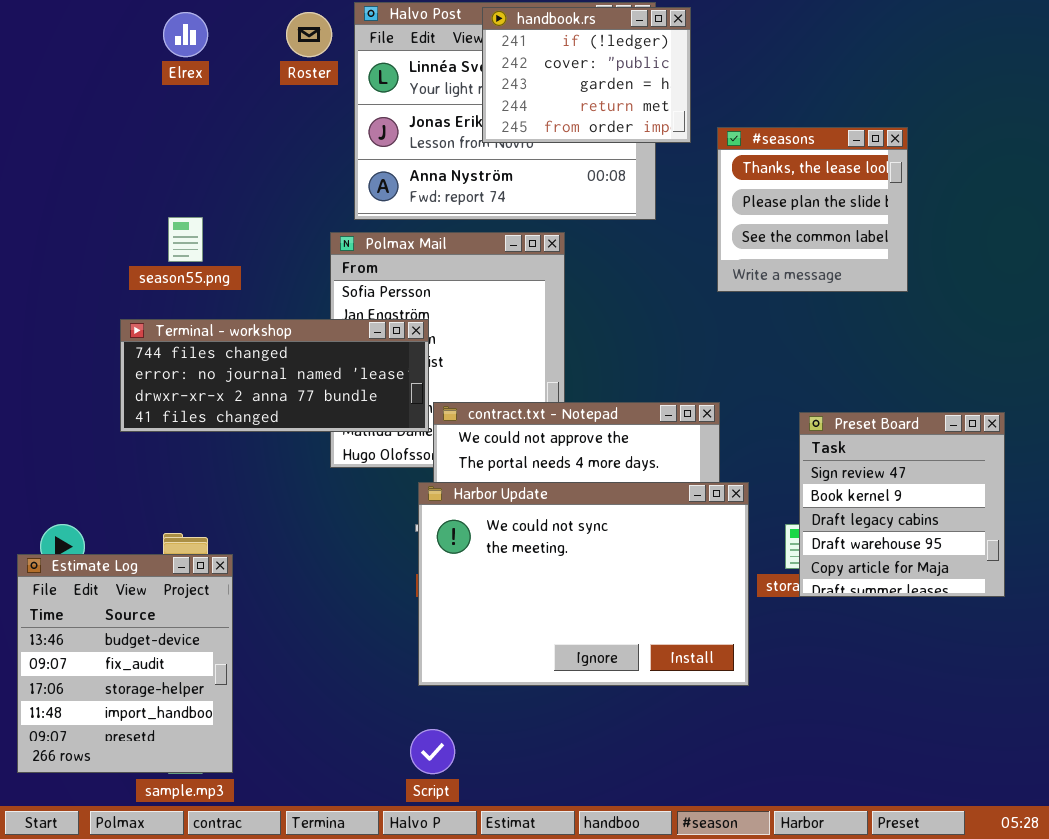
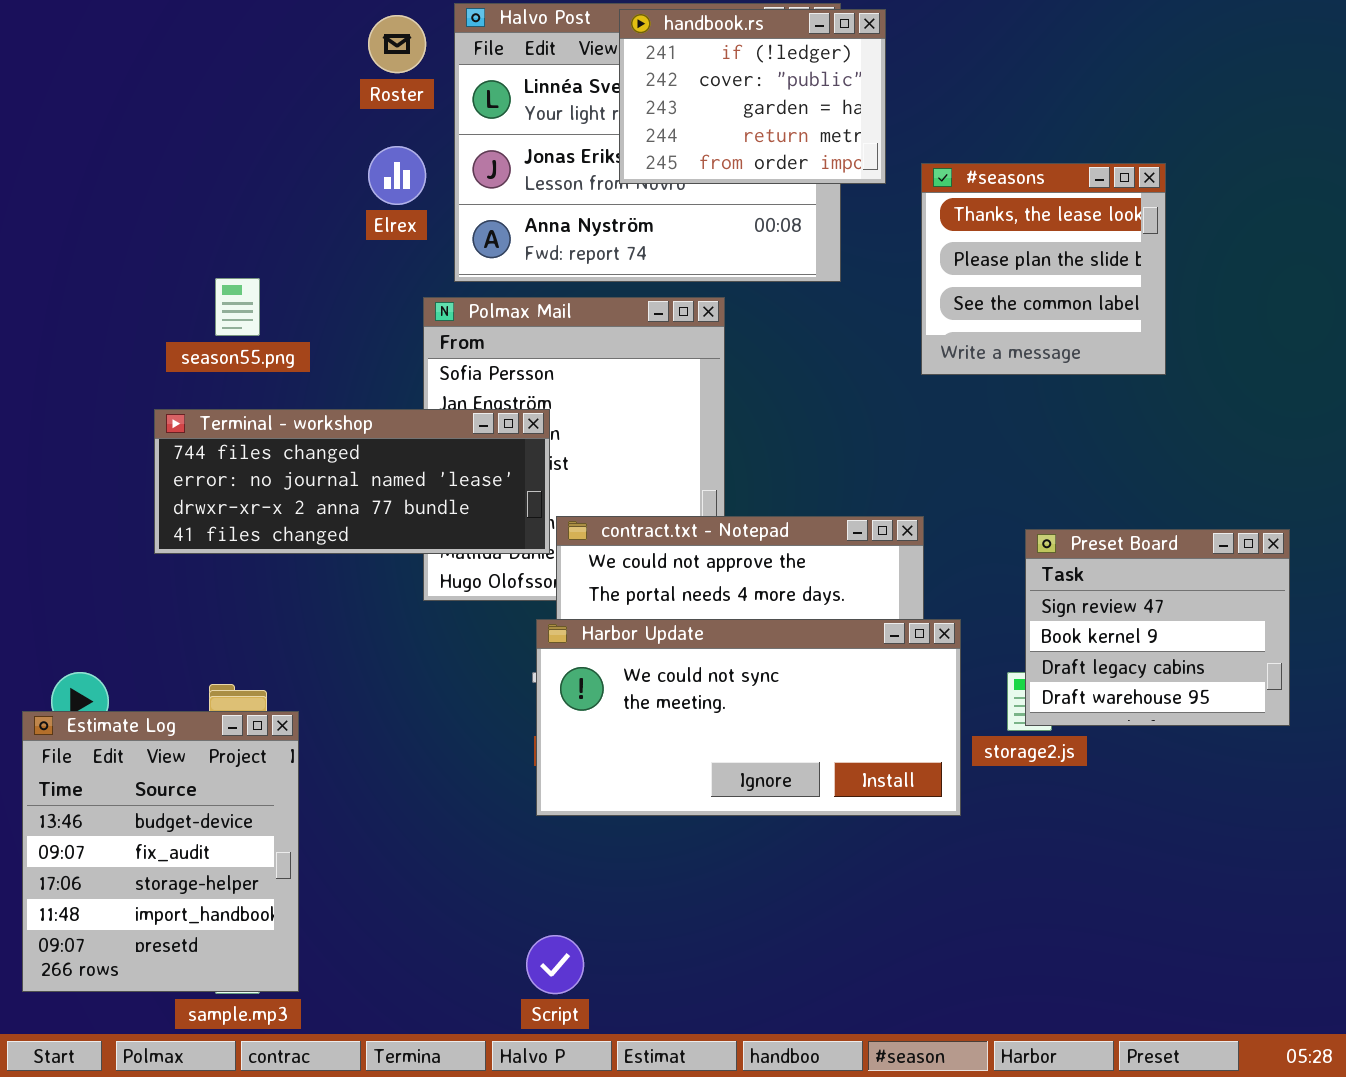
Elrex: [163,12,208,57] -> [368,146,426,205], moved
Preset Board: [799,412,1005,597] -> [1025,529,1290,726], resized
Harbor Update: [418,482,749,686] -> [536,619,961,816], resized

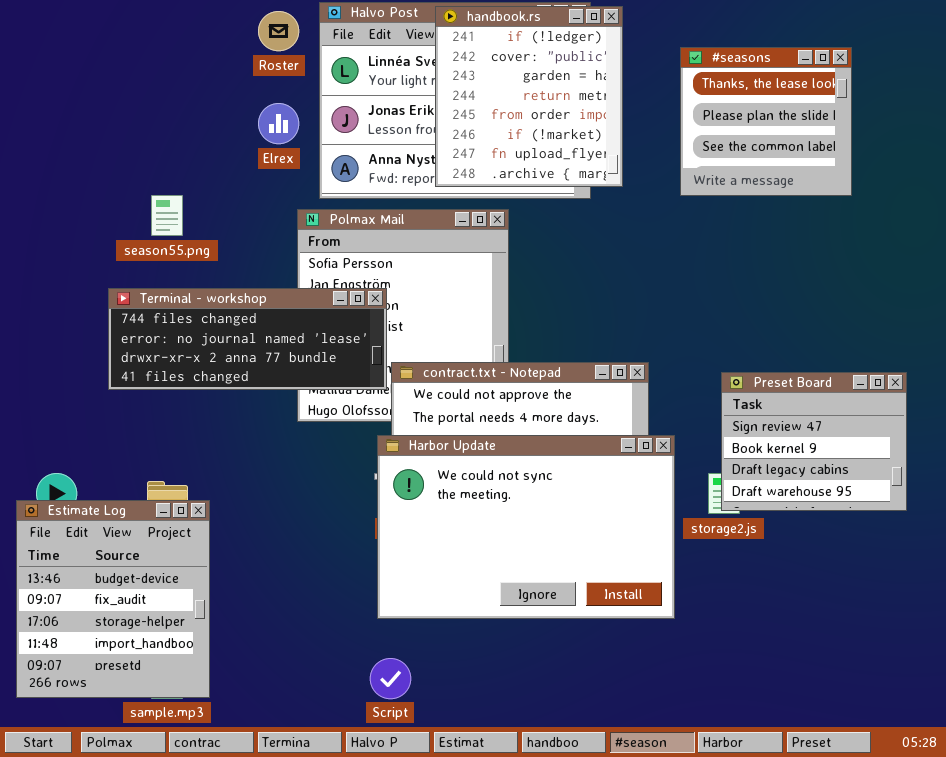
handbook.rs: [619,9,886,184] -> [435,6,623,187], resized
#seasons: [921,163,1166,375] -> [680,47,852,196], moved
Harbor Update: [536,619,961,816] -> [377,435,675,619], resized

